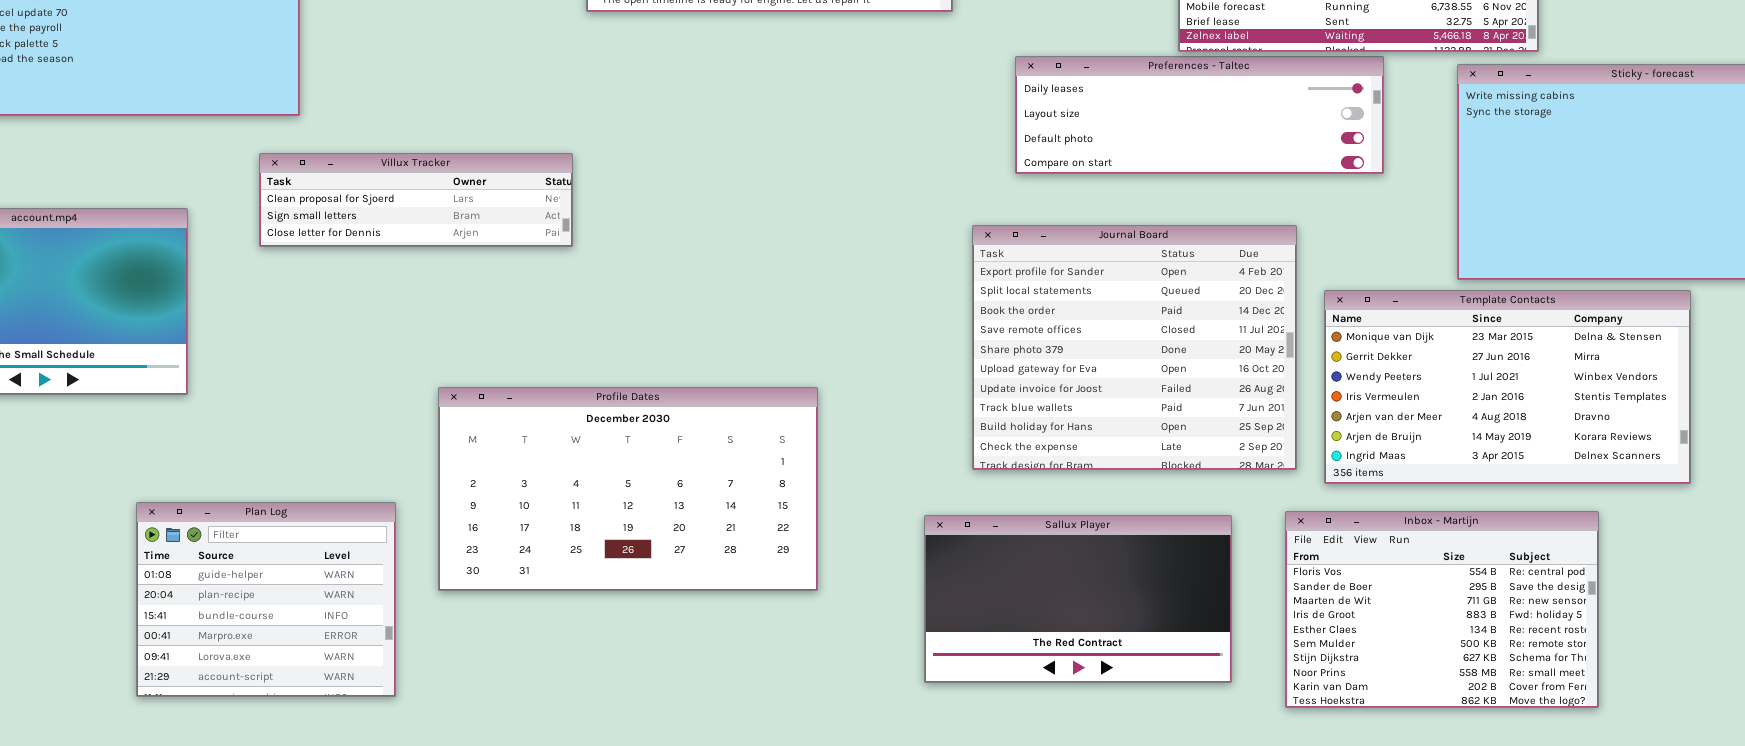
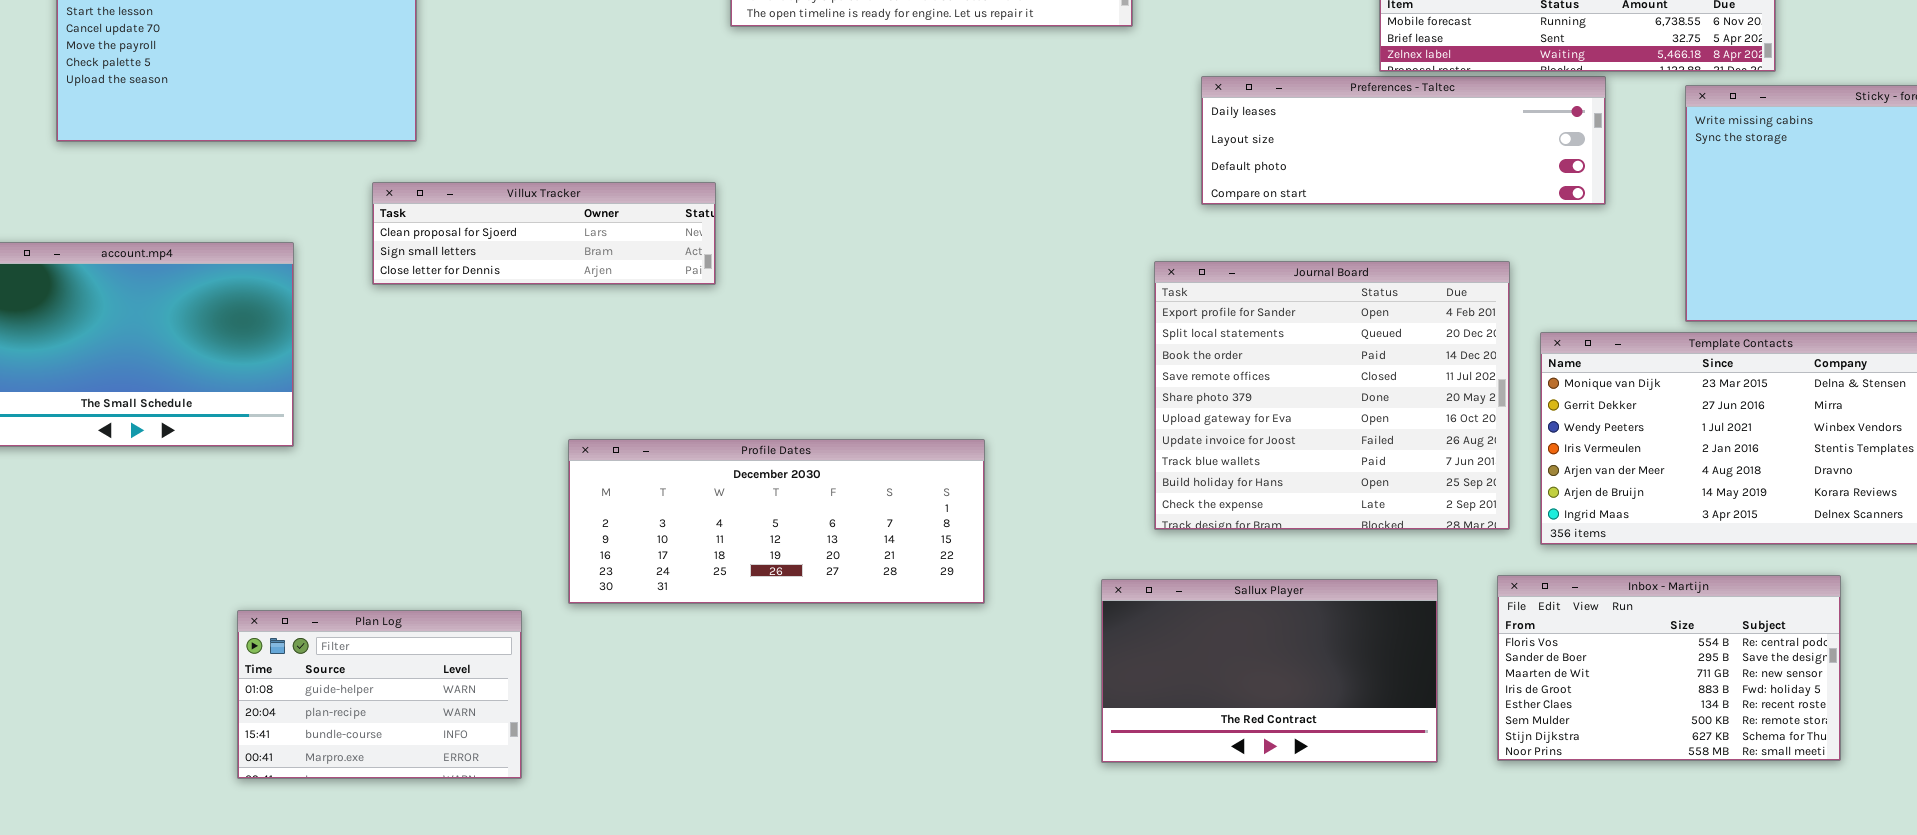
Profile Dates: [438,387,818,591] -> [568,439,985,604], resized
Plan Log: [136,502,396,697] -> [237,610,522,779], resized
Inbox - Martijn: [1285,511,1599,708] -> [1497,575,1841,761], resized

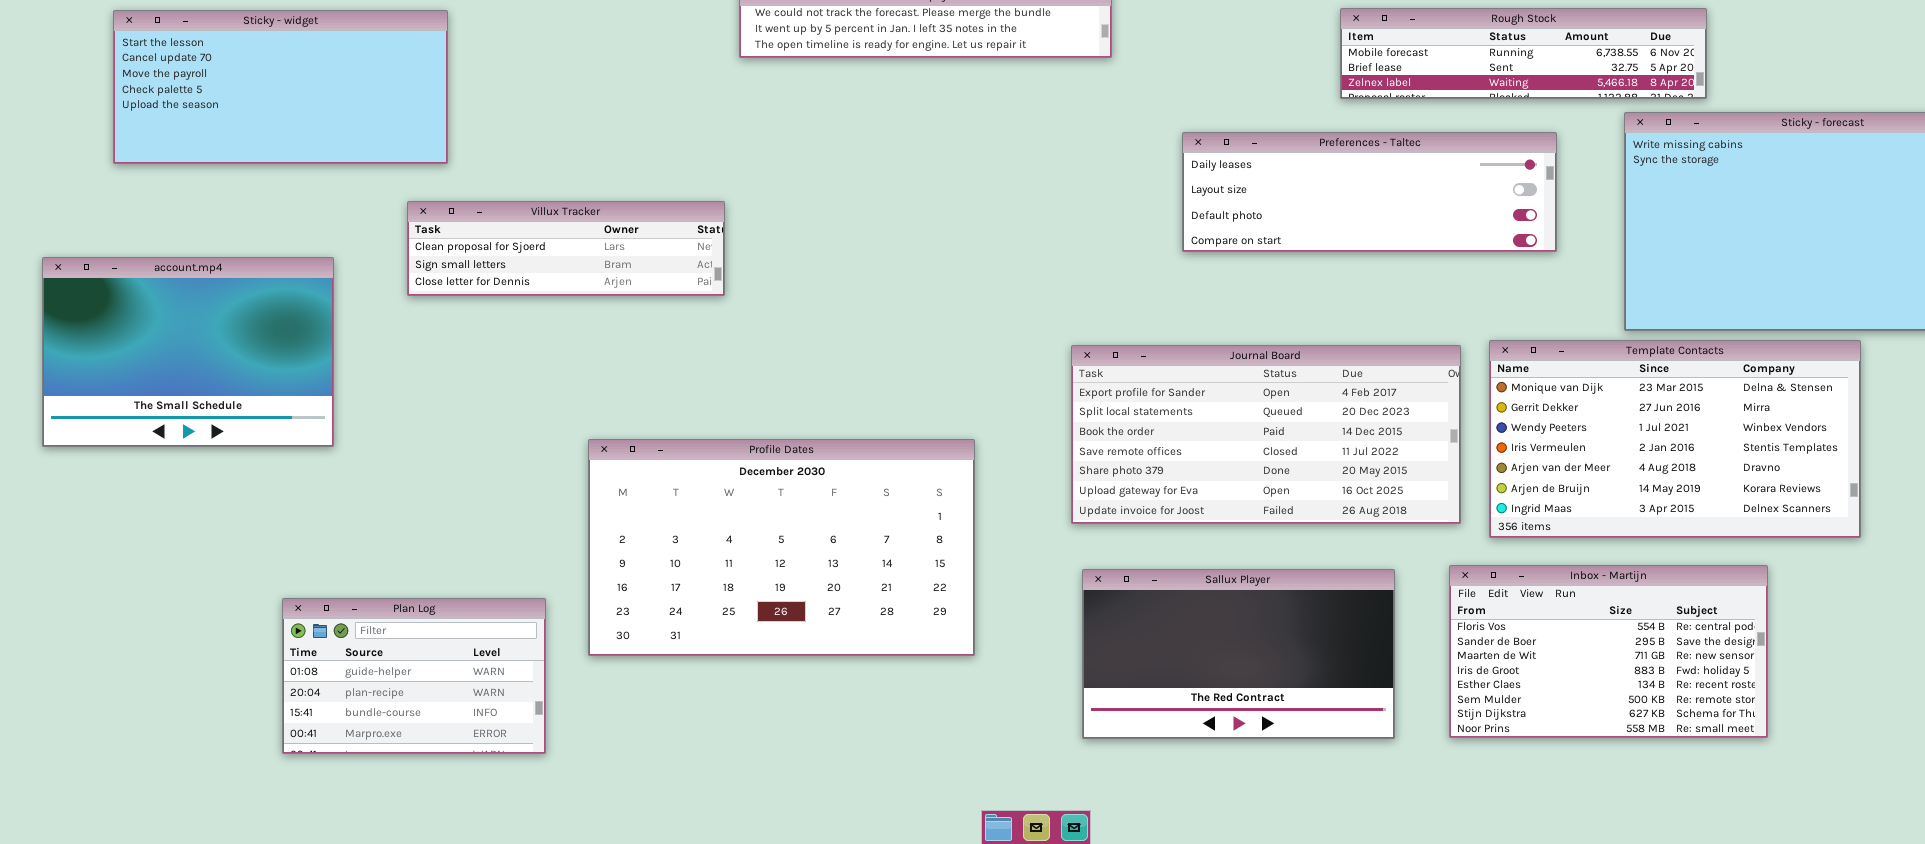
Preferences - Taltec: [1201,76,1606,205] -> [1182,132,1557,252], moved
Journal Board: [1154,261,1510,530] -> [1071,345,1461,524], resized
Profile Dates: [568,439,985,604] -> [588,439,975,656], resized

